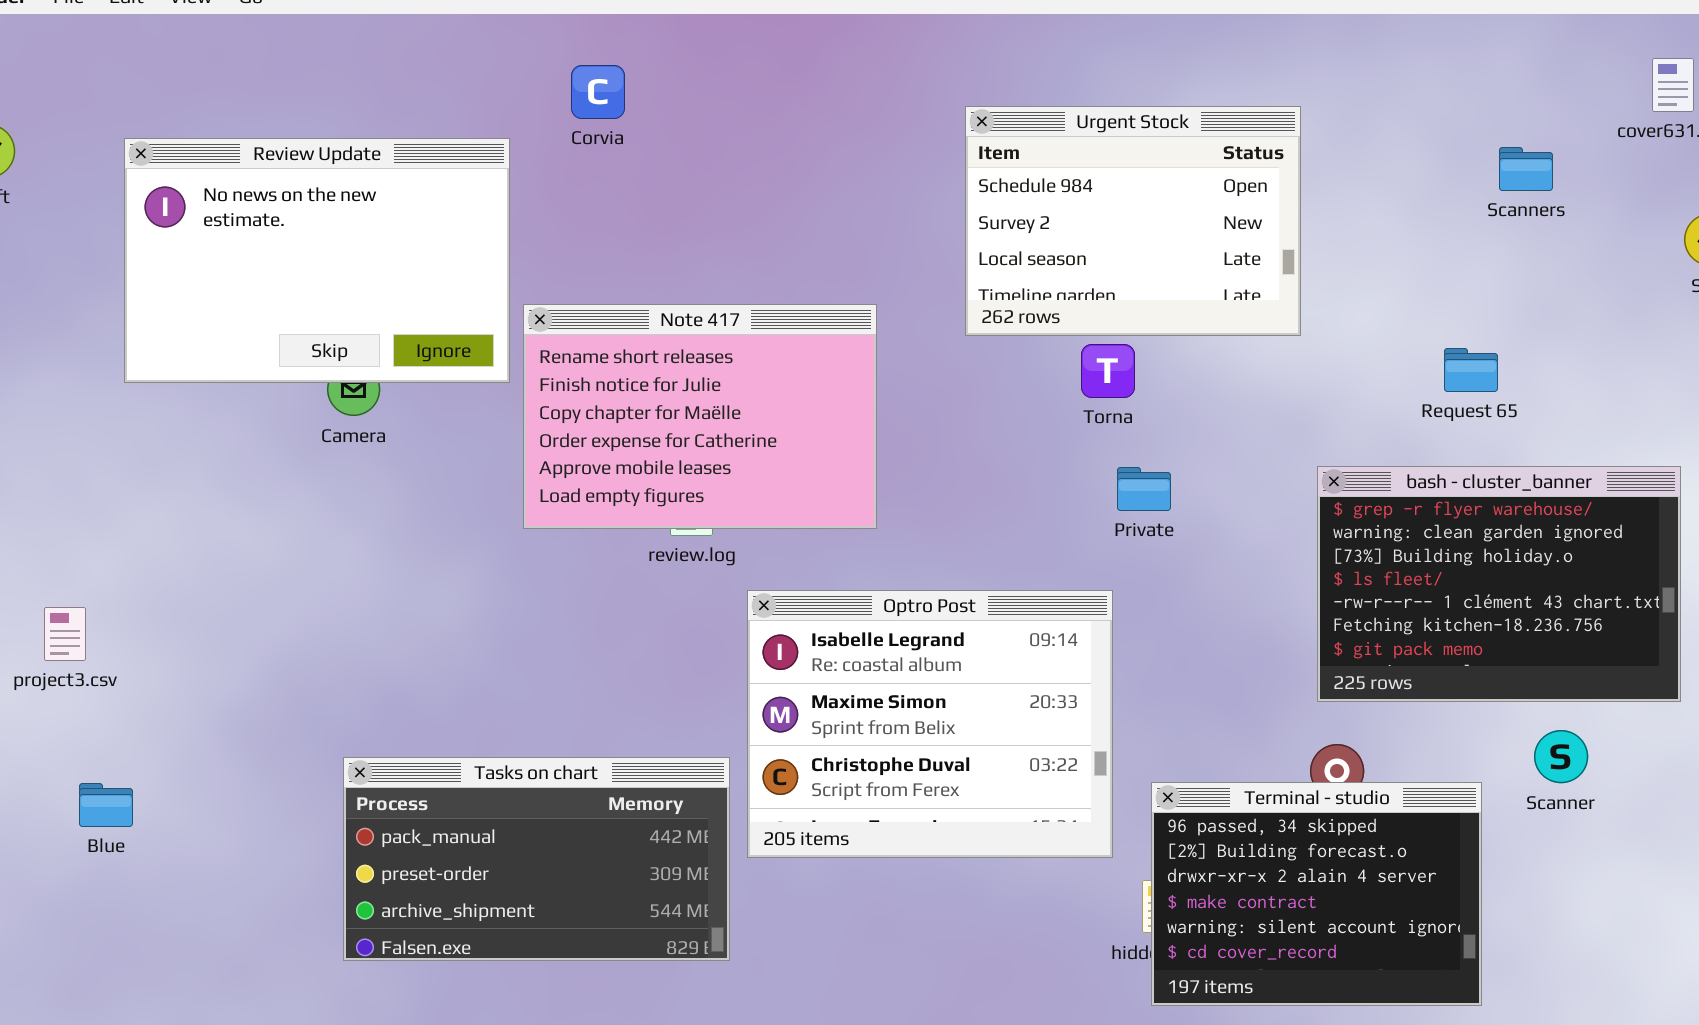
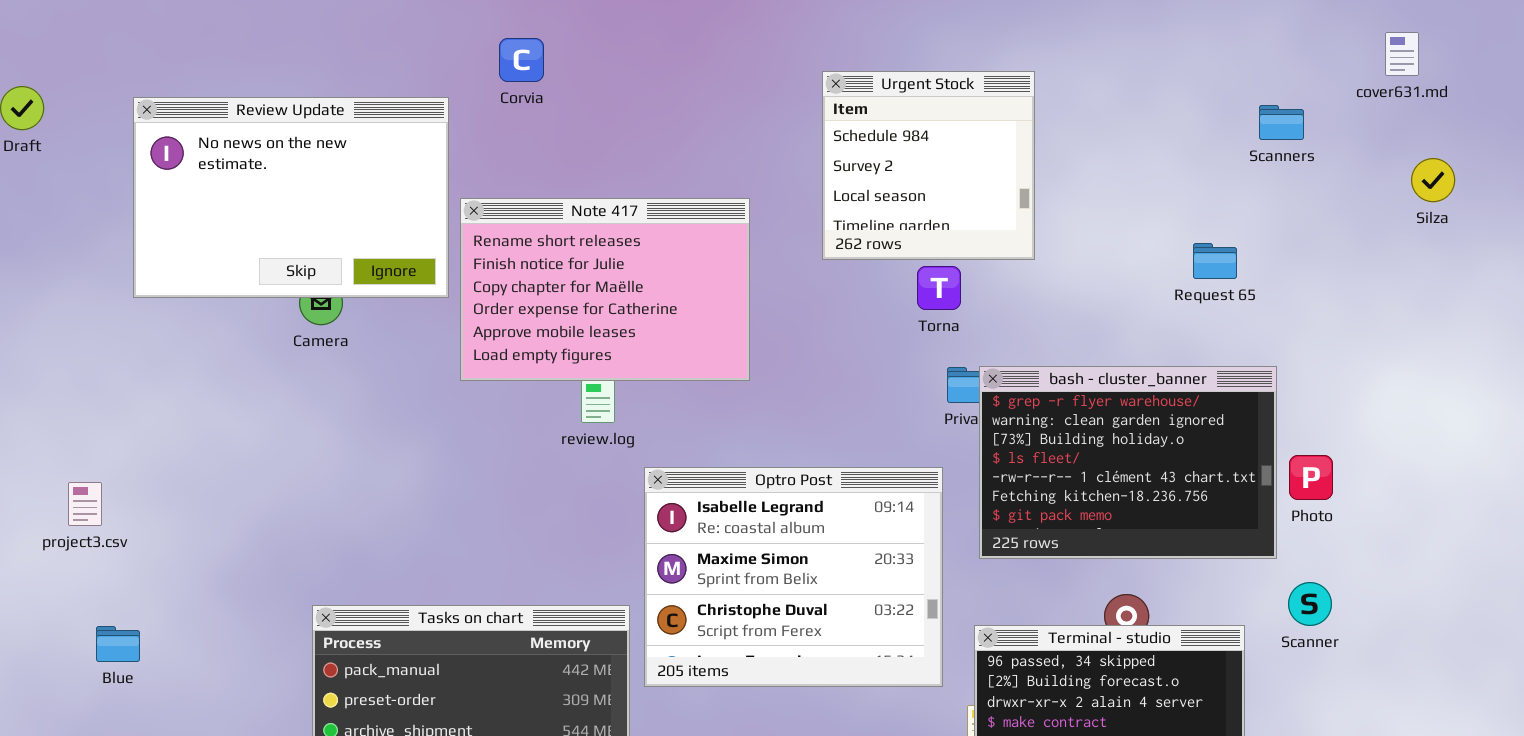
Urgent Stock: [965,106,1301,336] -> [822,71,1035,260], resized
Note 417: [523,304,877,529] -> [460,198,750,381], moved
Request 65: [1444,348,1498,392] -> [1193,243,1237,279], moved
bash - cluster_banner: [1317,466,1681,702] -> [979,366,1277,559], moved

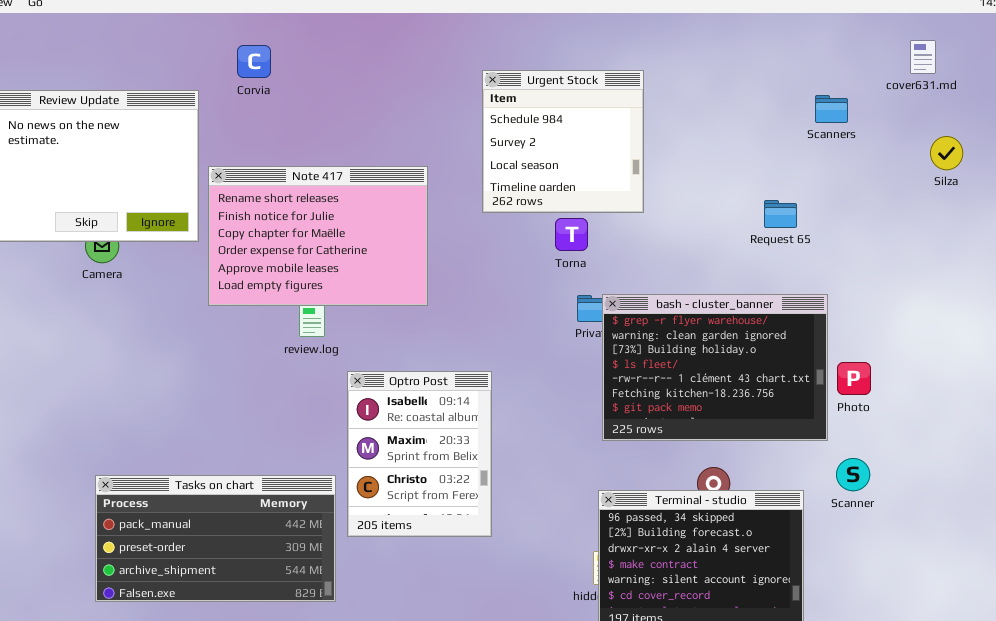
Optro Post: [644,467,943,687] -> [347,371,492,537], resized

